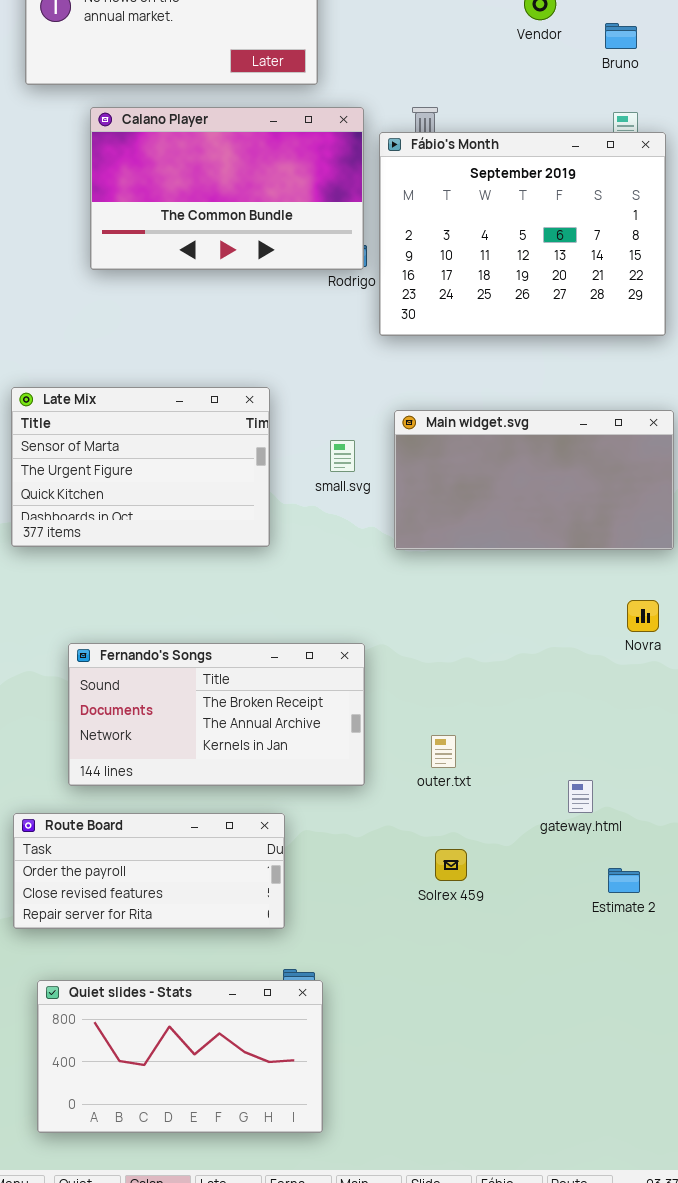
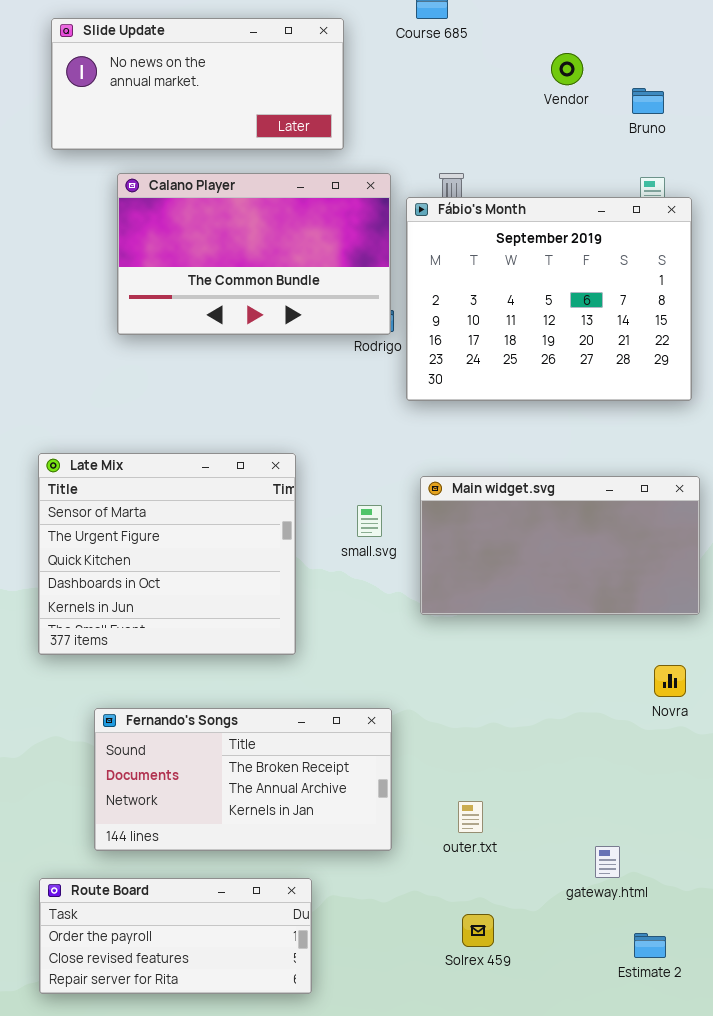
Late Mix: [11,387,270,547] -> [38,453,296,655], resized

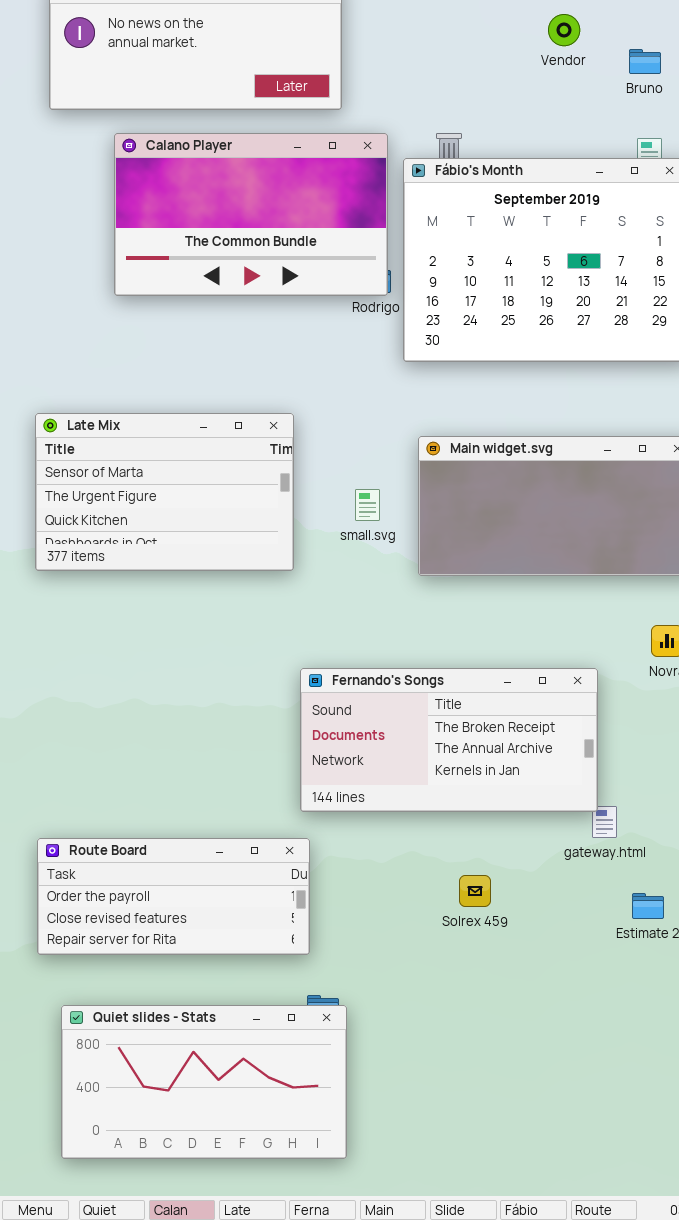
Late Mix: [38,453,296,655] -> [35,413,294,571], resized
small.svg: [357,505,382,537] -> [355,489,380,521], moved
Fernando's Songs: [94,708,392,851] -> [300,668,598,812], moved

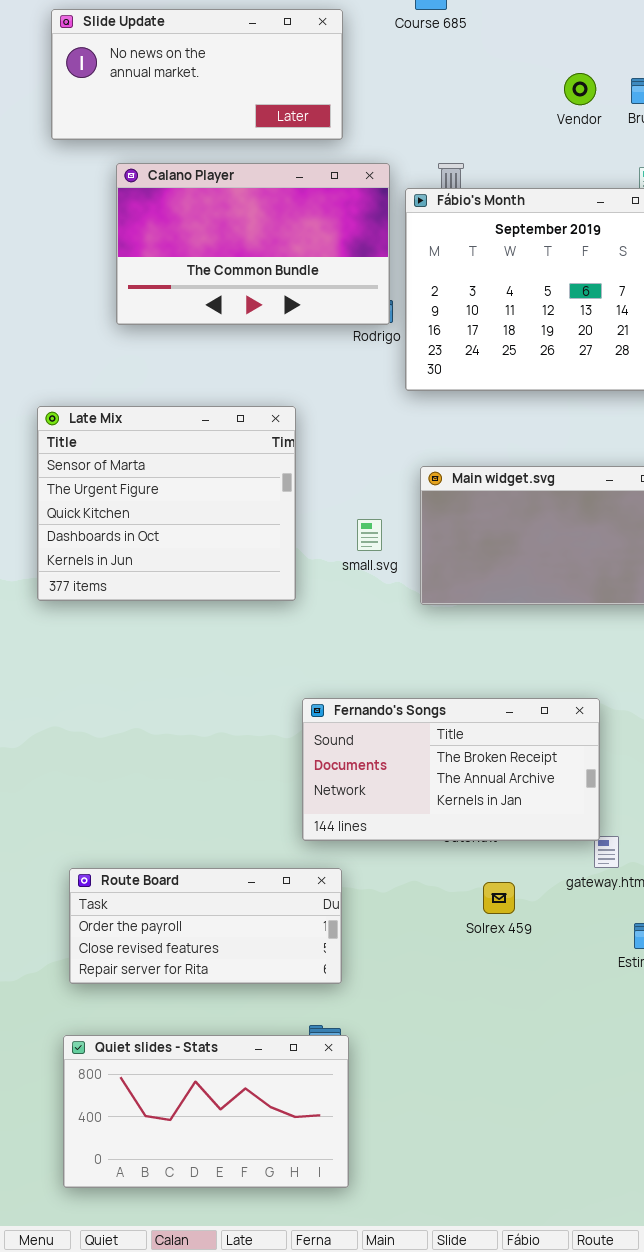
Vendor: [548,14,580,46] -> [564,73,596,105], moved
Late Mix: [35,413,294,571] -> [37,406,296,601], resized
Route Board: [37,838,310,955] -> [69,868,342,984], moved
Solrex 459: [459,875,491,907] -> [483,882,515,914], moved

